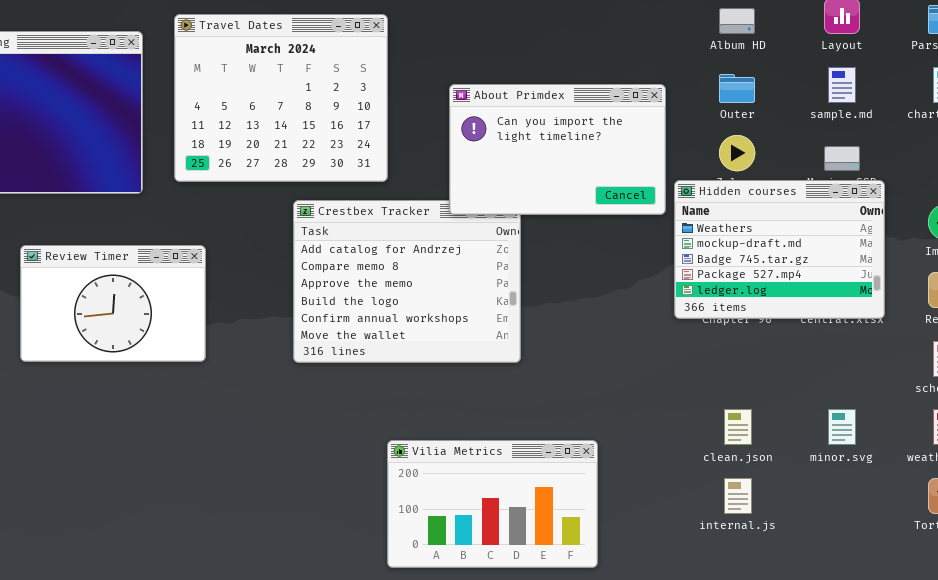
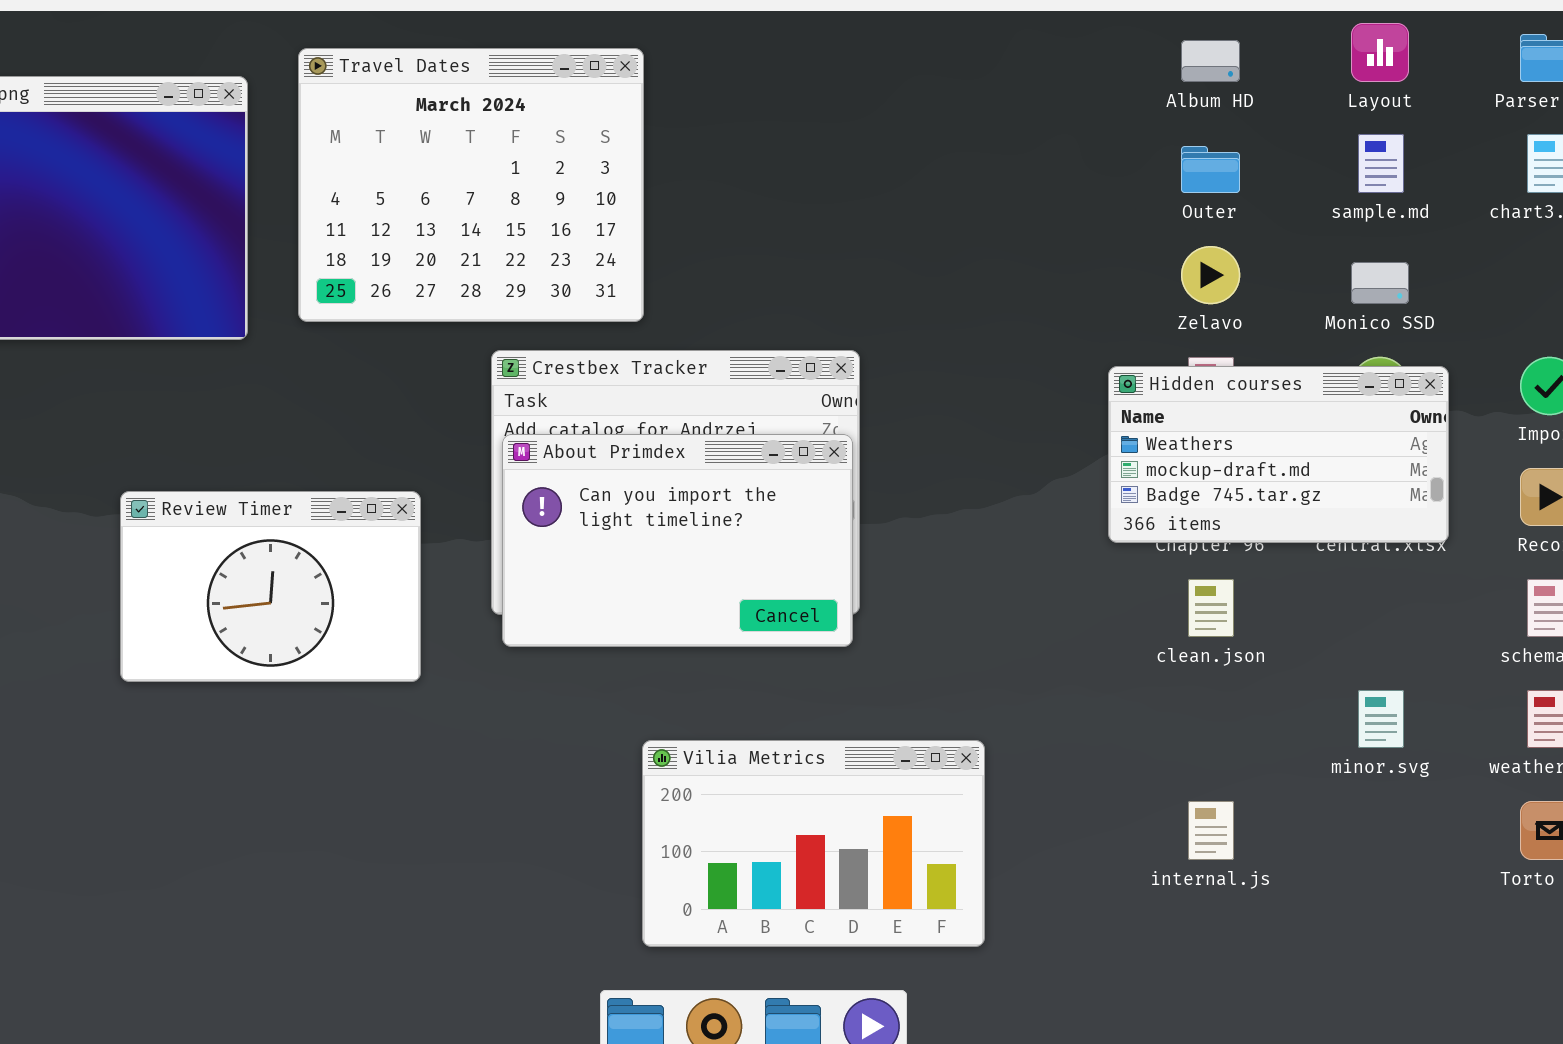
About Primdex: [449,84,666,215] -> [502,434,853,647], moved
Hidden courses: [674,180,885,319] -> [1108,366,1449,543], resized
Review Timer: [20,245,206,362] -> [120,491,421,682], moved
clean.json: [724,409,752,445] -> [1188,579,1234,637], moved

